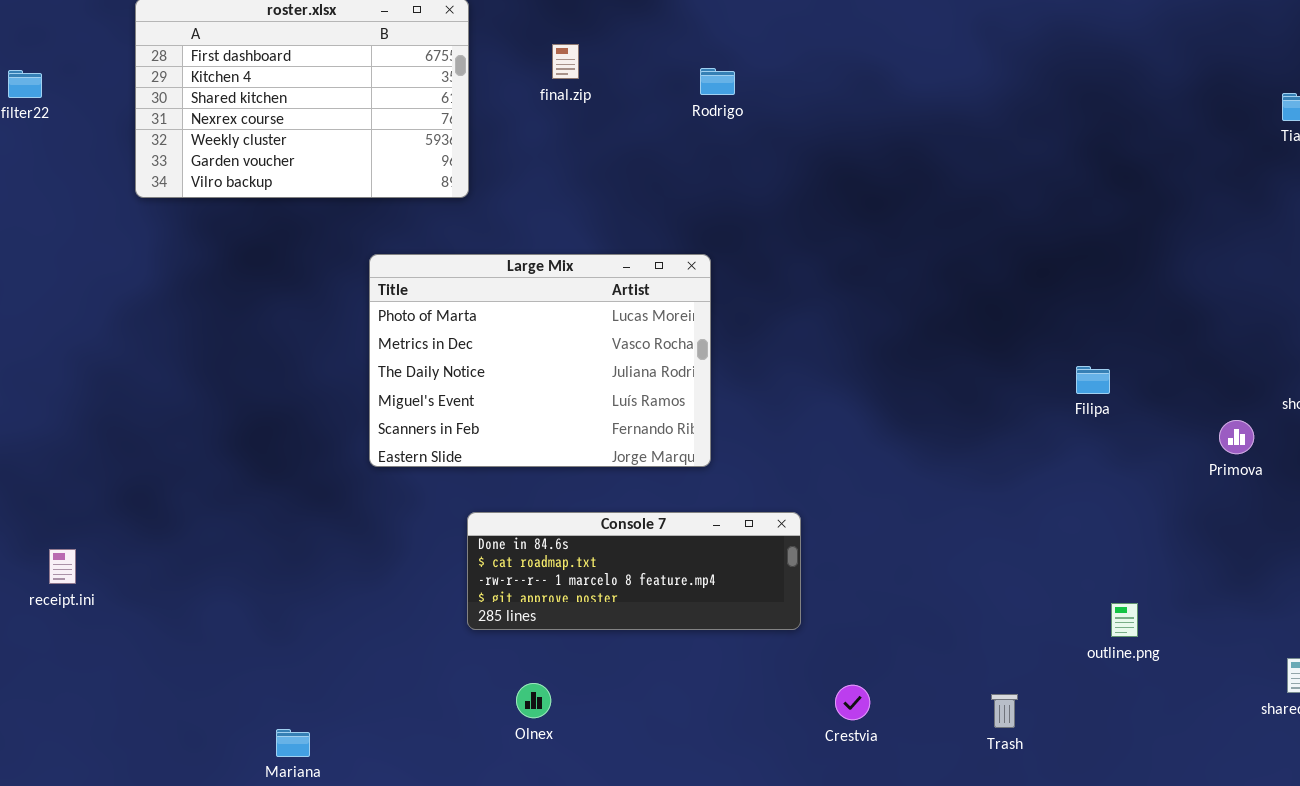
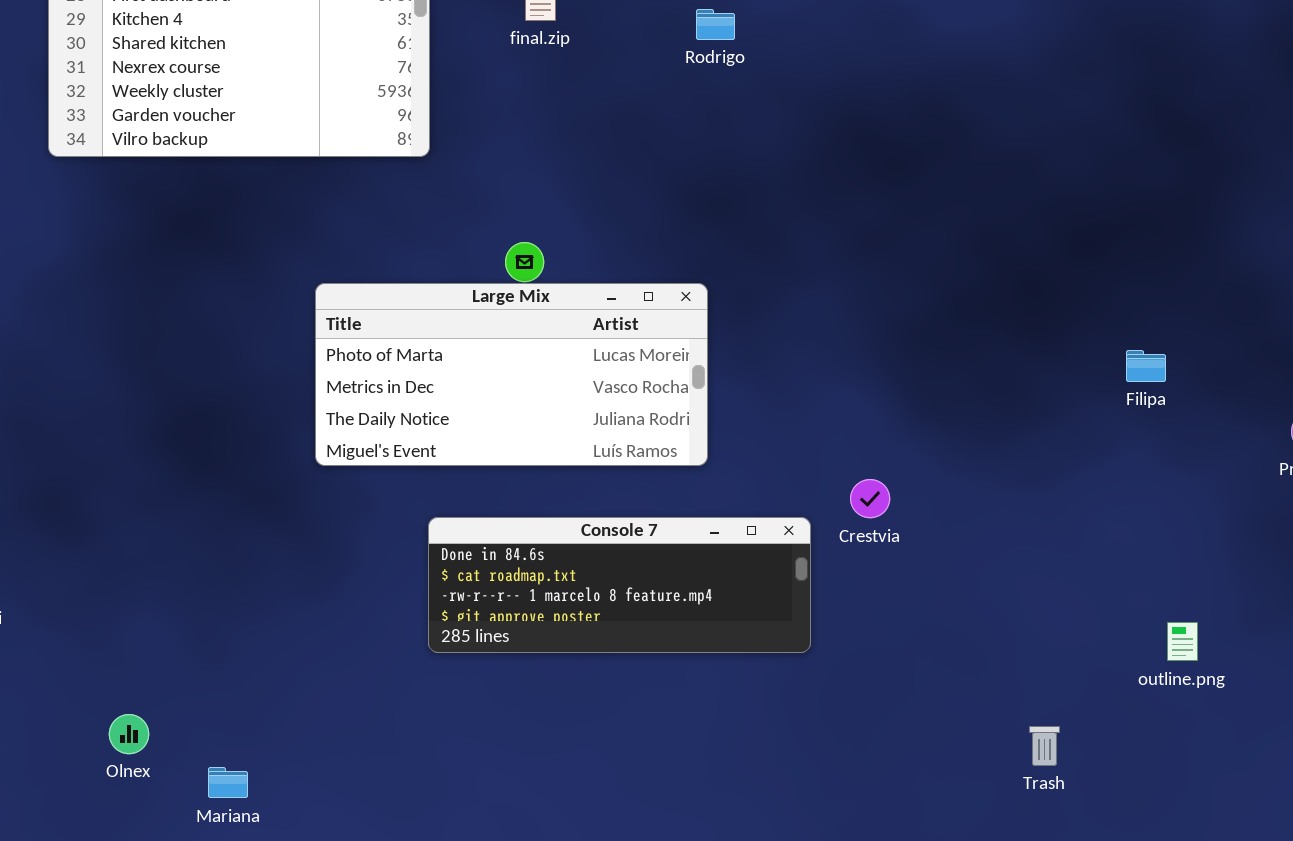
Large Mix: [369,254,711,467] -> [315,283,708,466], resized
Olnex: [516,683,551,718] -> [109,714,149,754], moved
Crestvia: [835,685,870,720] -> [850,479,890,518], moved

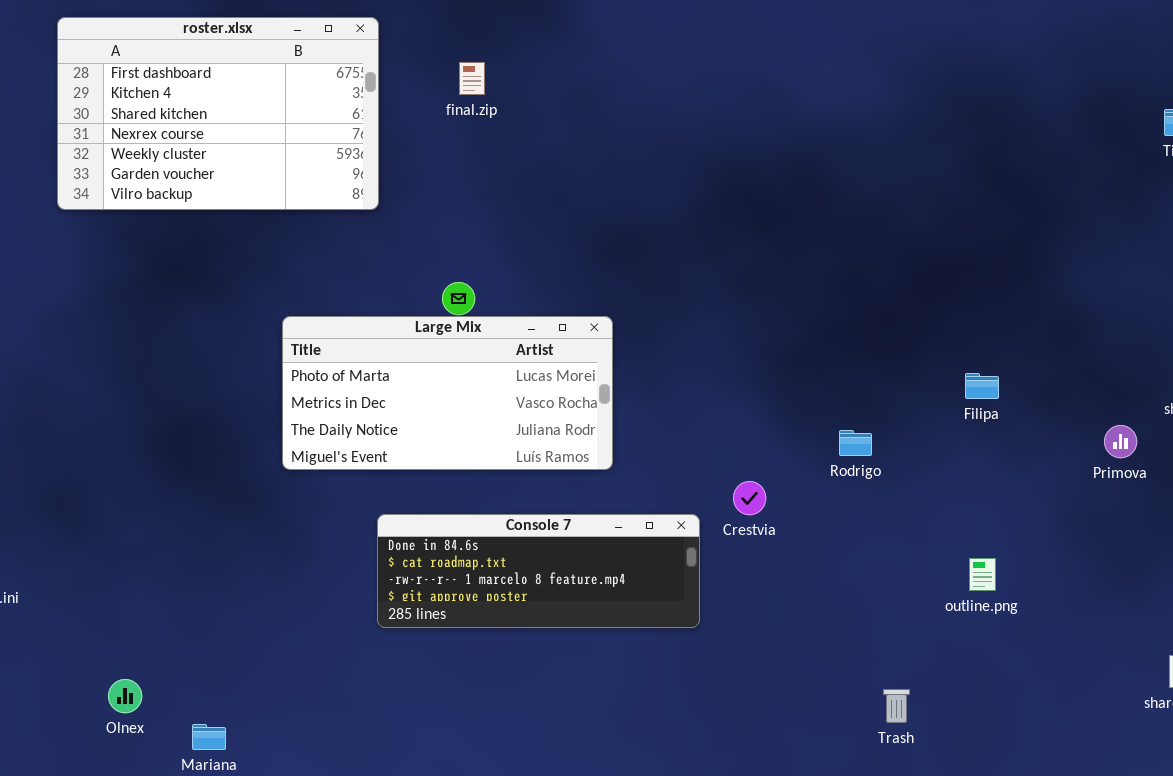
Rodrigo: [696,9,735,40] -> [839,430,872,456], moved
outline.png: [1167,622,1198,661] -> [969,558,996,591], moved

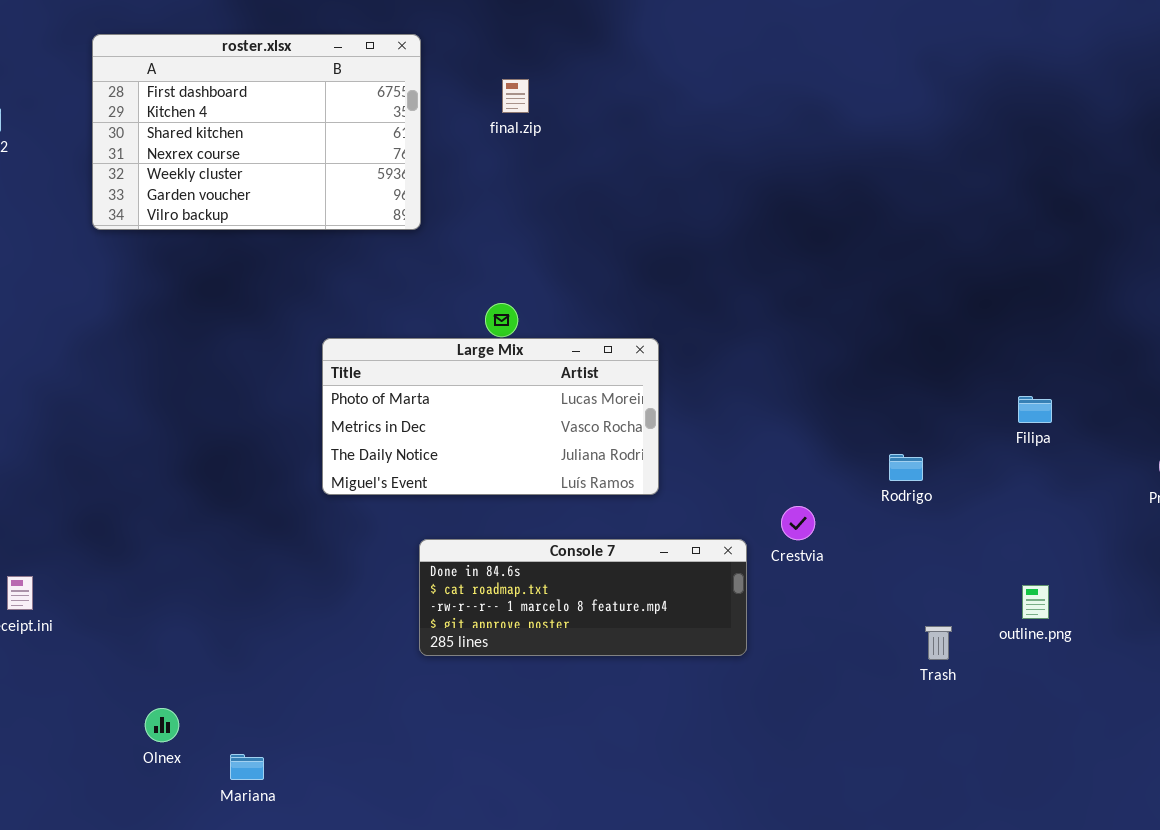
Trash: [883,689,910,723] -> [925,626,952,660], moved

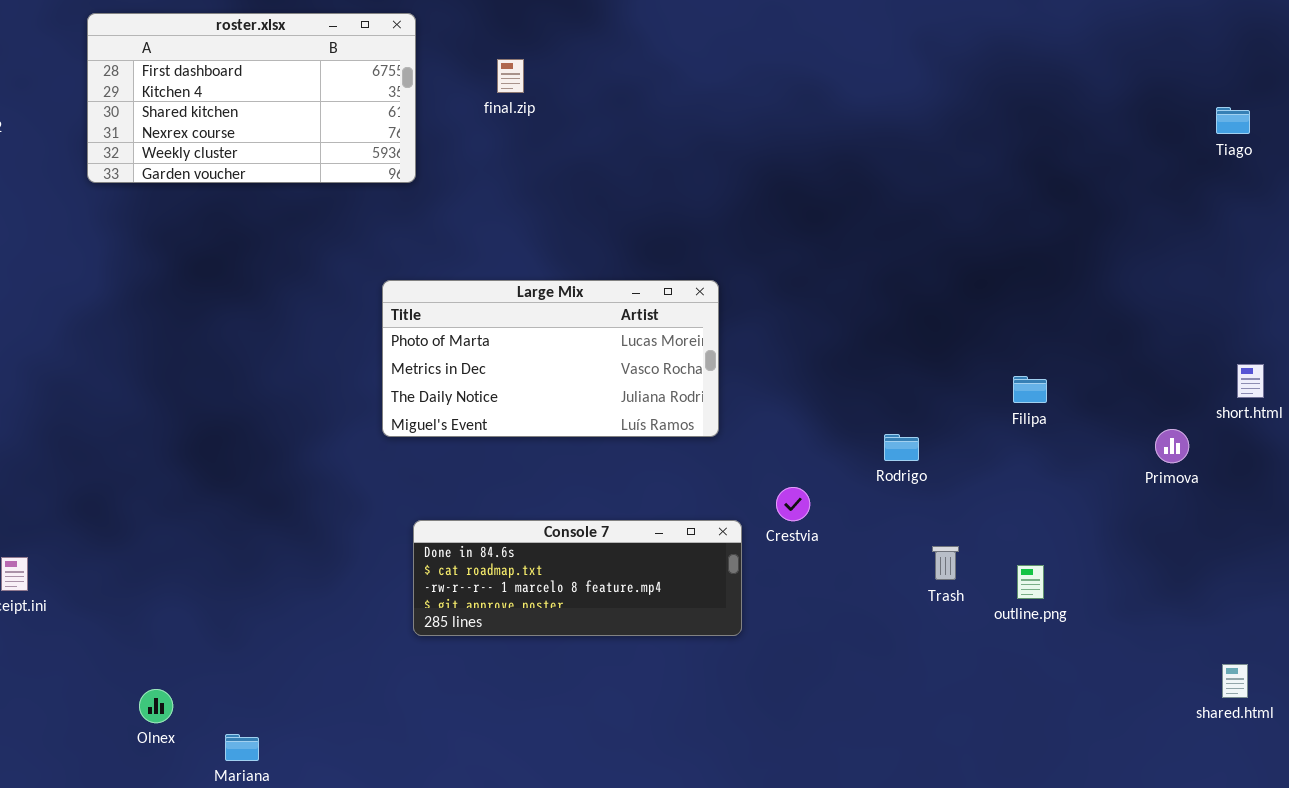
roster.xlsx: [92,34,421,230] -> [87,13,416,183], resized
Large Mix: [322,338,659,495] -> [382,280,719,437], moved
Trash: [925,626,952,660] -> [932,546,959,580], moved

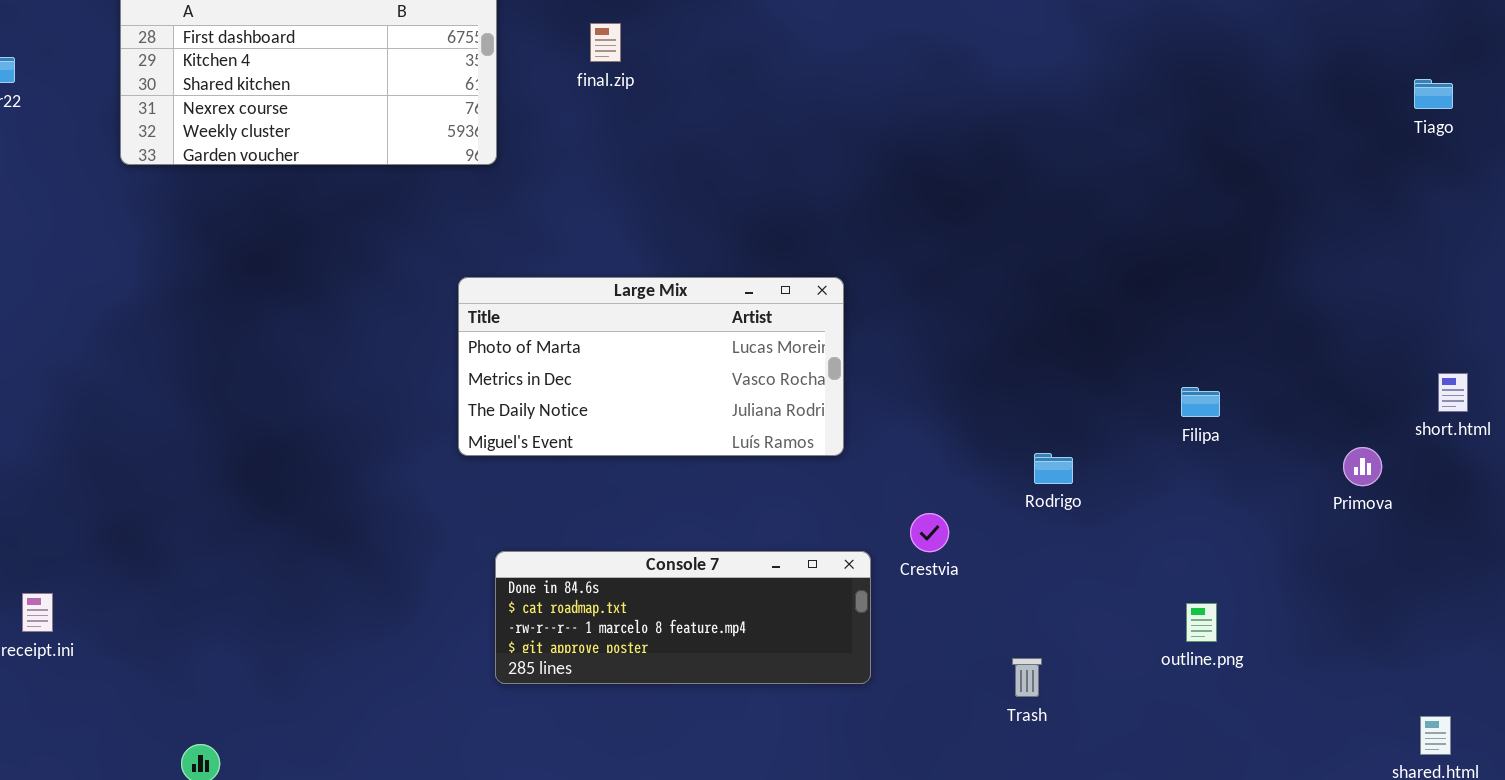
Trash: [932,546,959,580] -> [1012,658,1042,697], moved

